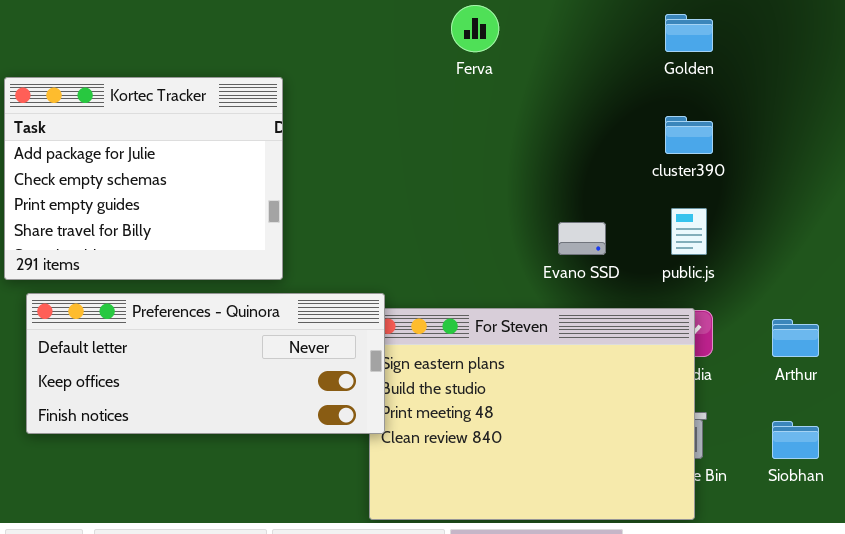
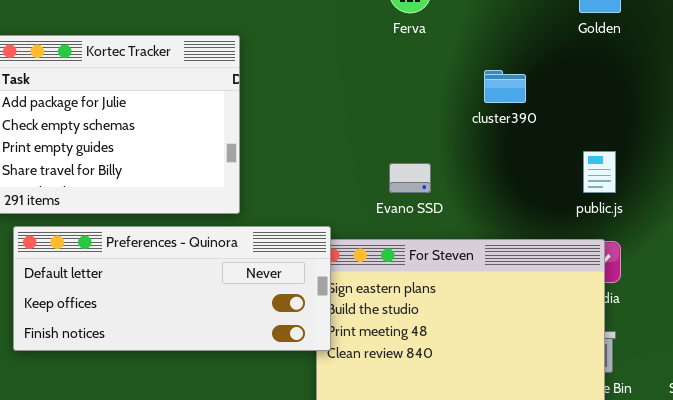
cluster390: [665,116,713,154] -> [484,70,526,103], moved
Evano SSD: [558,222,606,255] -> [389,163,431,193], moved

